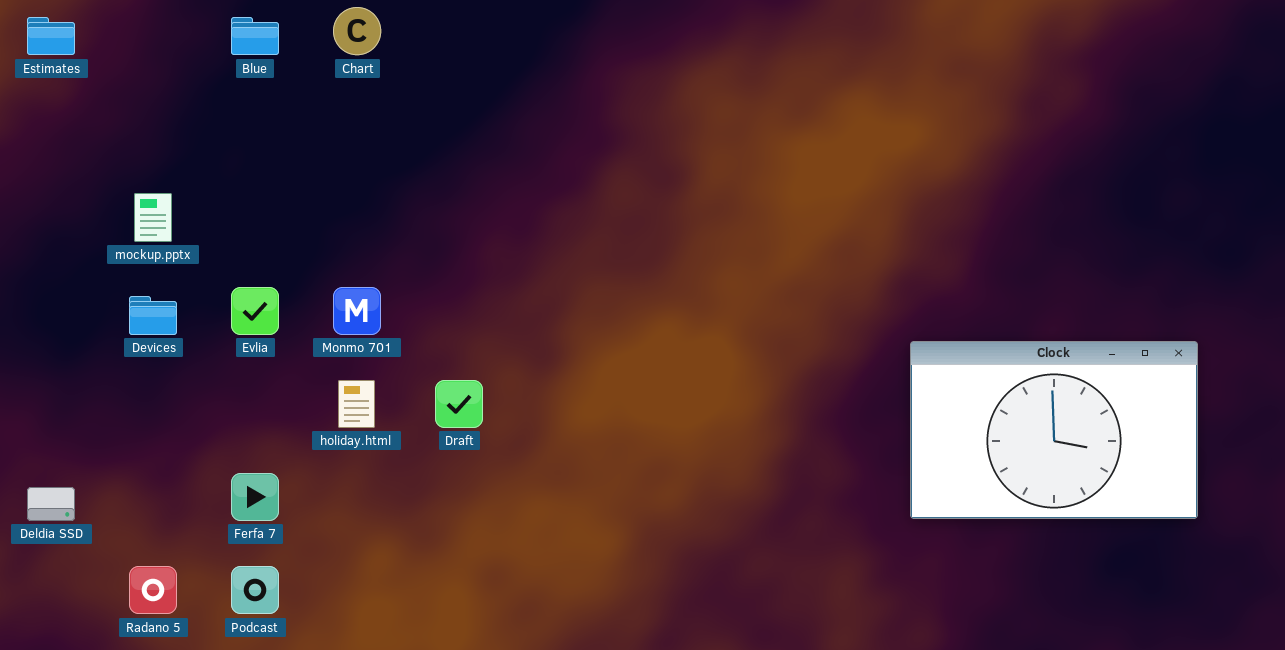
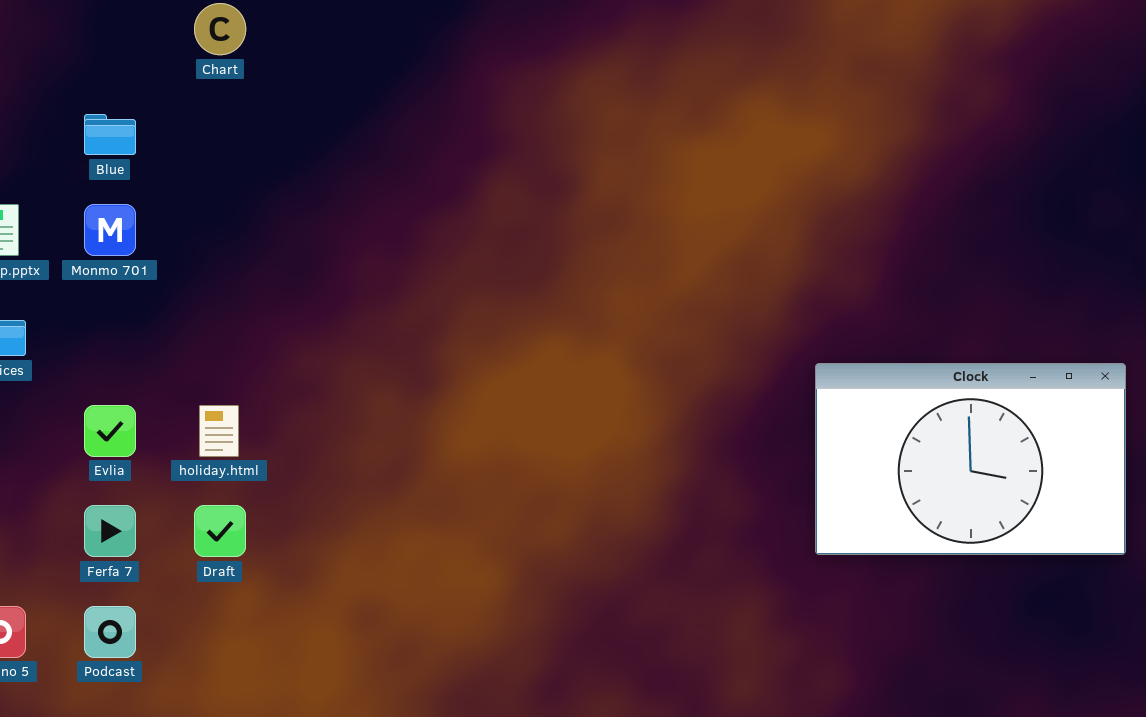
Blue: [231,17,279,55] -> [84,114,136,155], moved
Evlia: [231,287,279,335] -> [84,405,136,457], moved
Monmo 701: [333,287,381,335] -> [84,204,136,256], moved
Draft: [435,380,483,428] -> [194,505,246,557], moved

